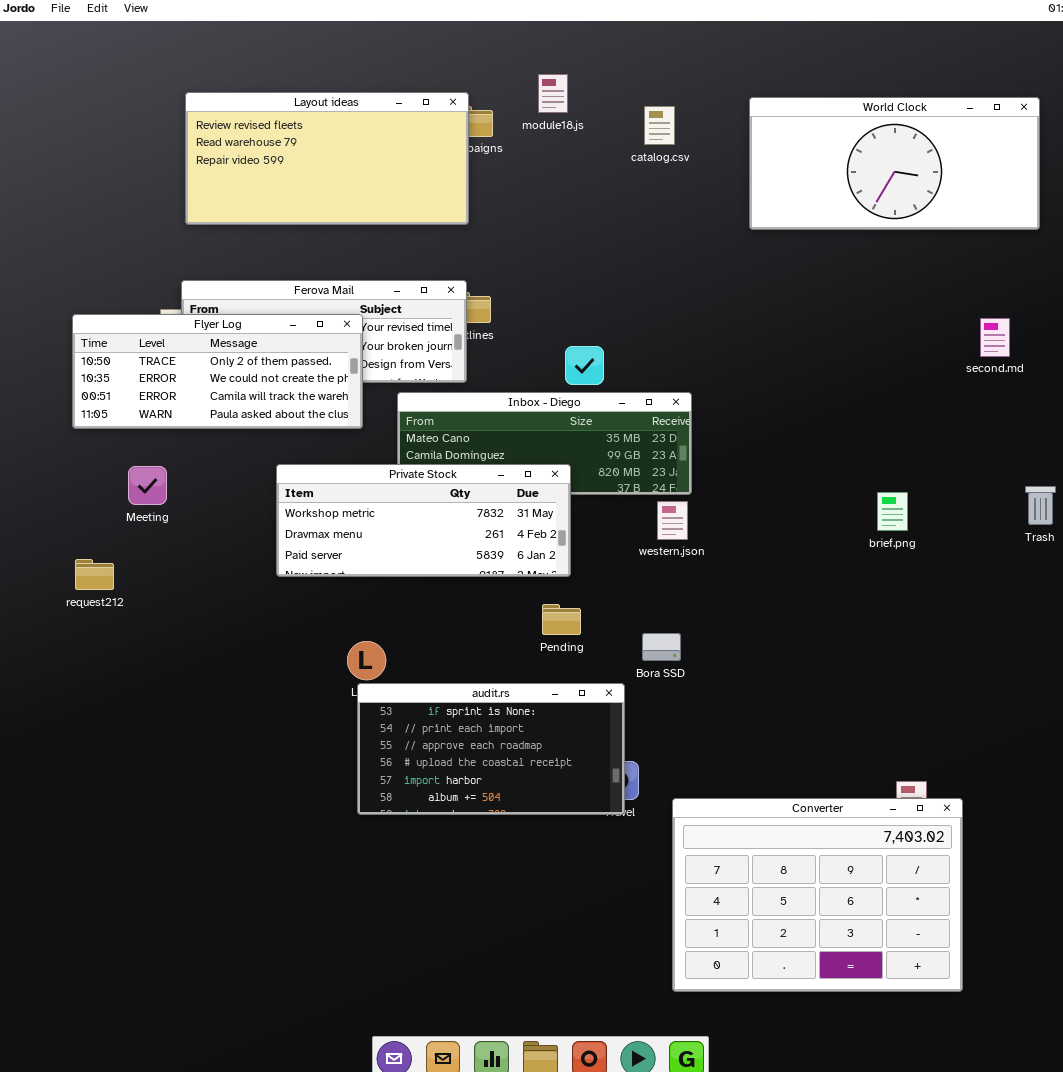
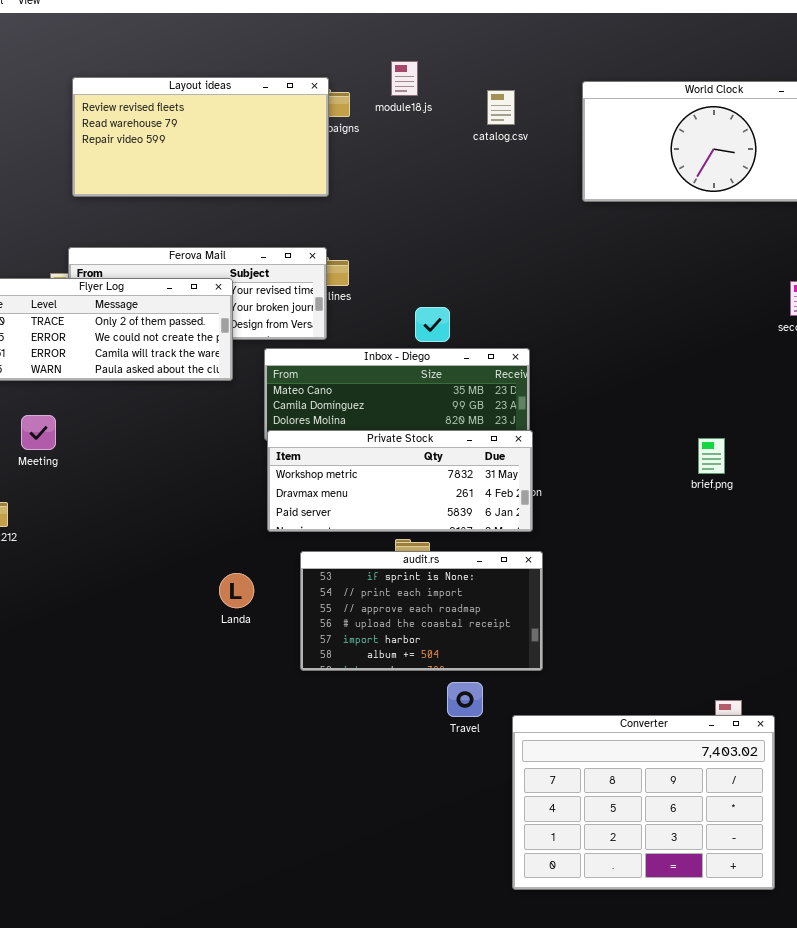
Private Stock: [276,464,571,577] -> [267,430,533,532], moved
audit.rs: [357,683,625,815] -> [300,551,543,671], moved

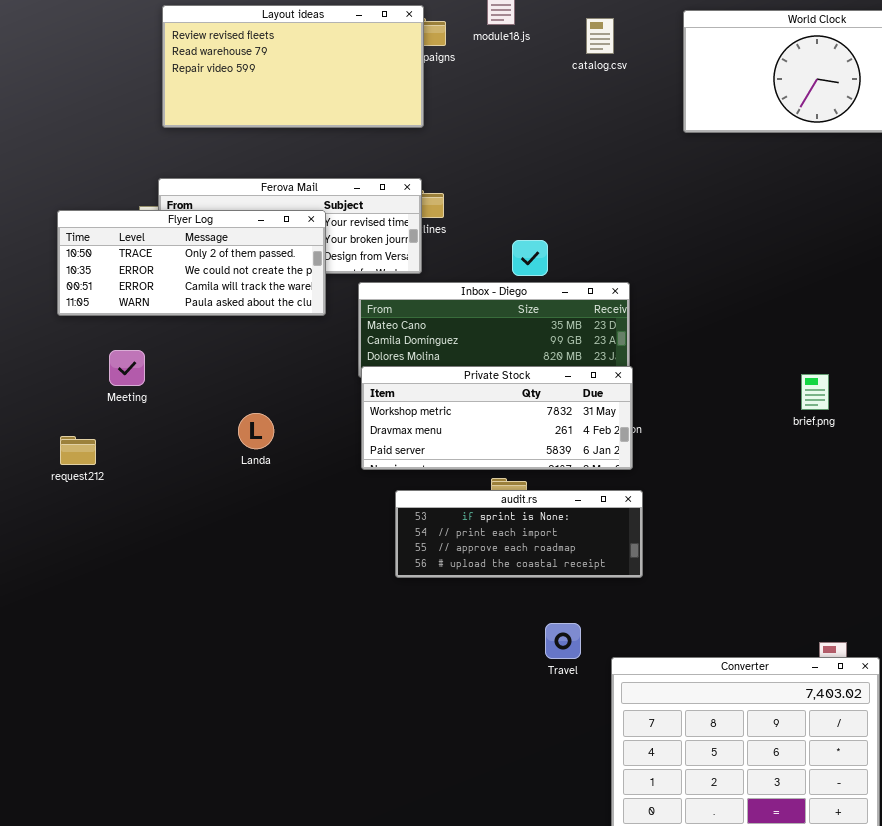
audit.rs: [300,551,543,671] -> [395,490,643,578], resized
Landa: [219,573,254,608] -> [238,413,274,449], moved

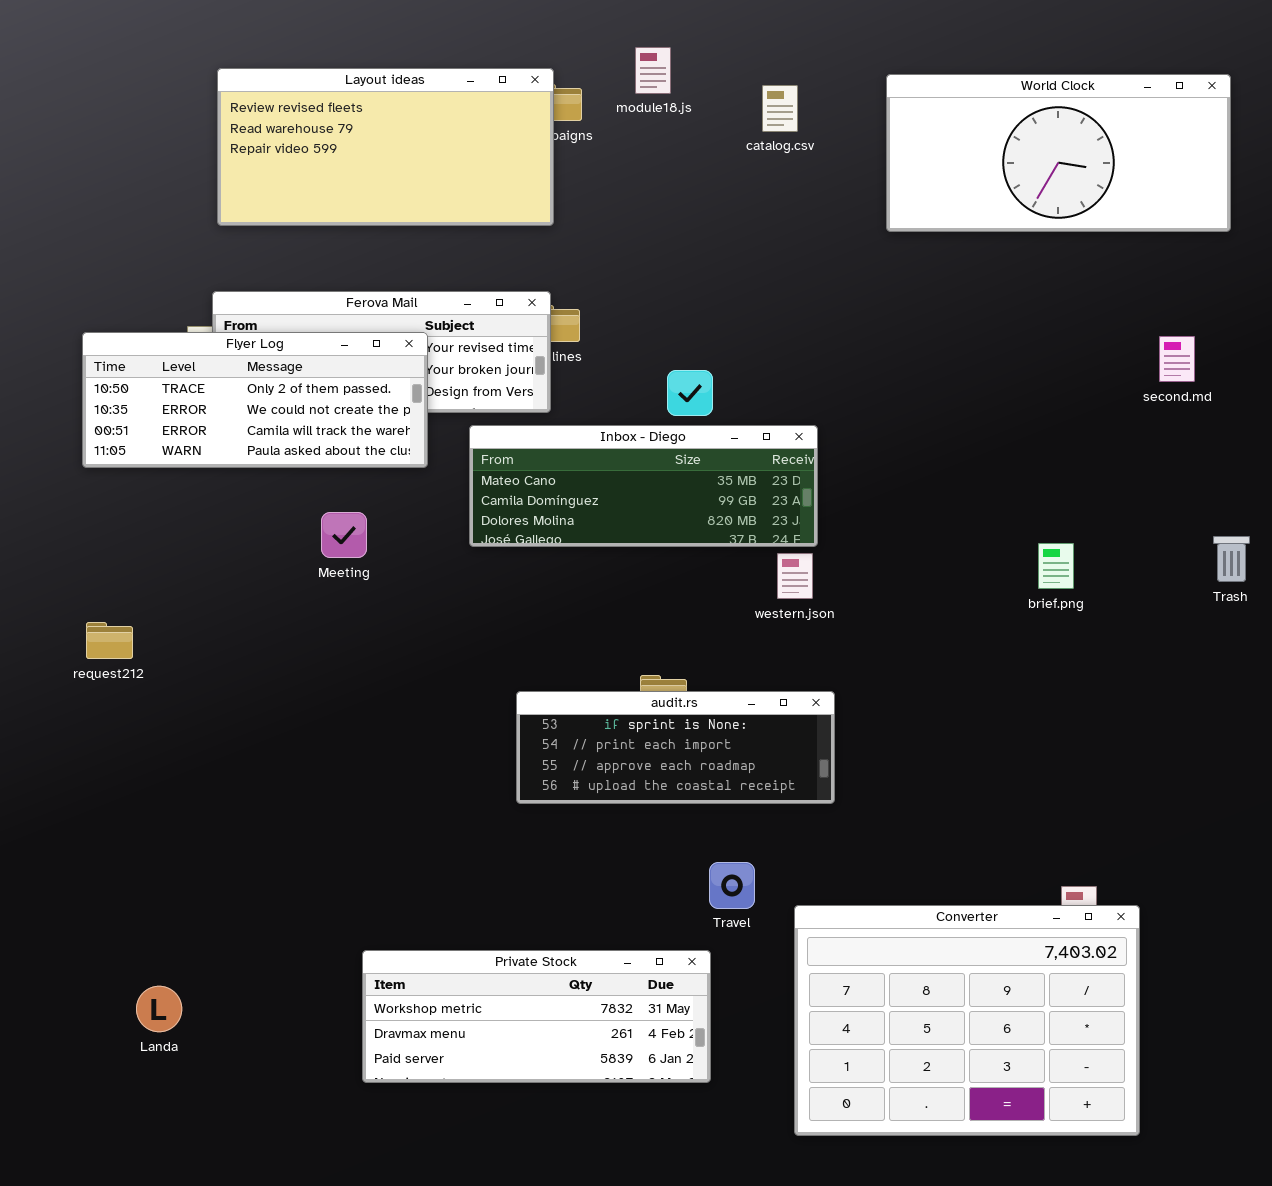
Meeting: [109,350,145,386] -> [321,512,367,558], moved
Private Stock: [361,366,633,470] -> [362,950,711,1083], moved
Landa: [238,413,274,449] -> [136,986,182,1032], moved

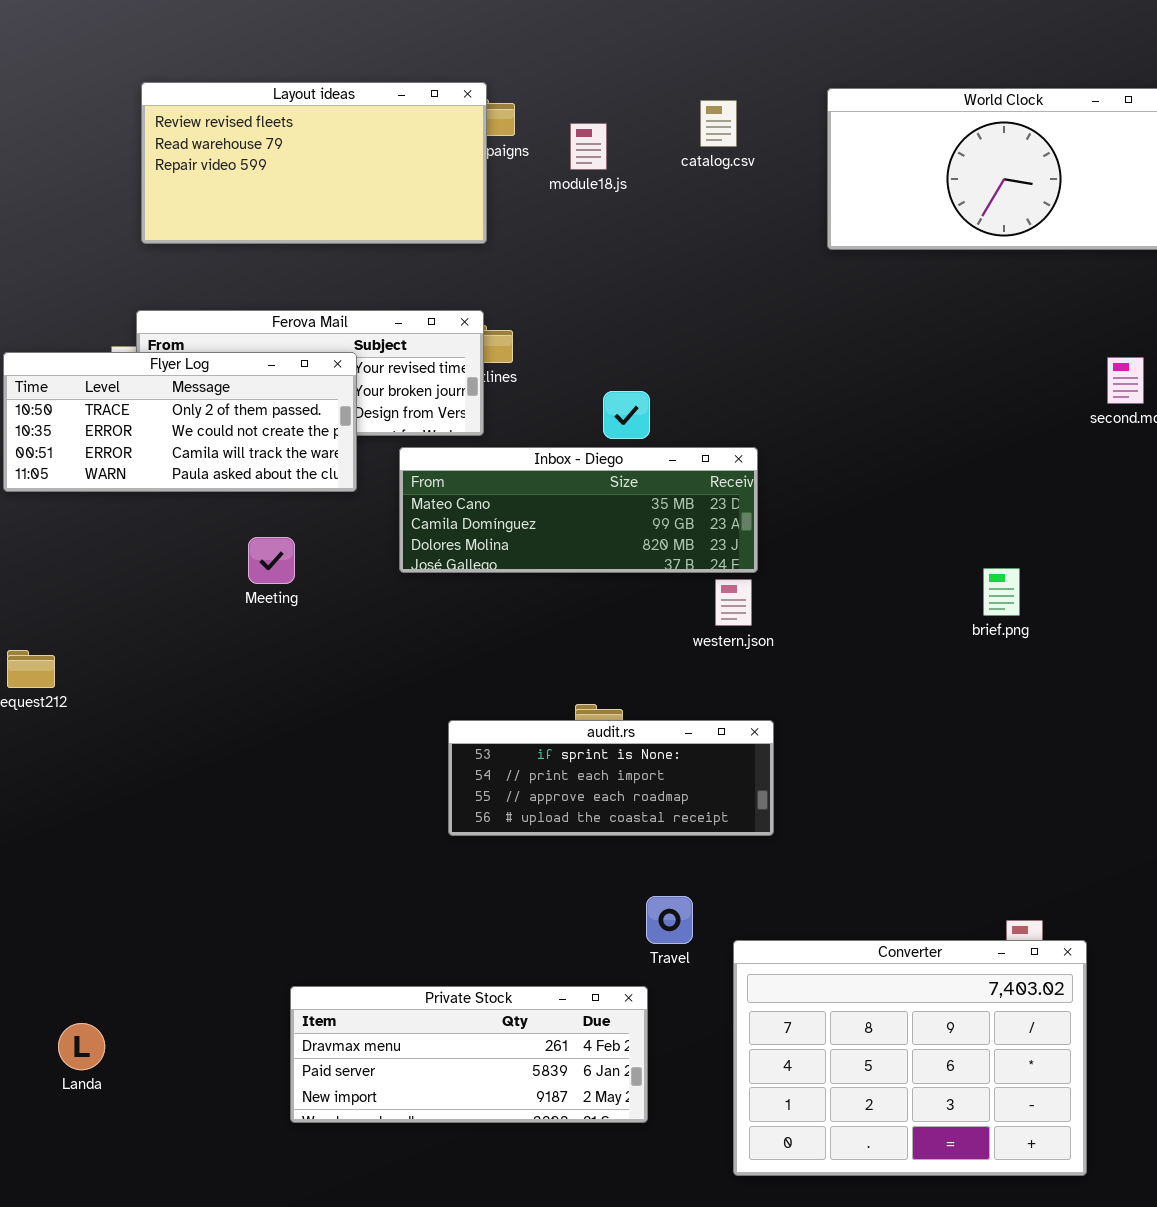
module18.js: [635,47,671,94] -> [570,123,607,170], moved
Private Stock: [362,950,711,1083] -> [290,986,648,1123], scrolled down 1 row

